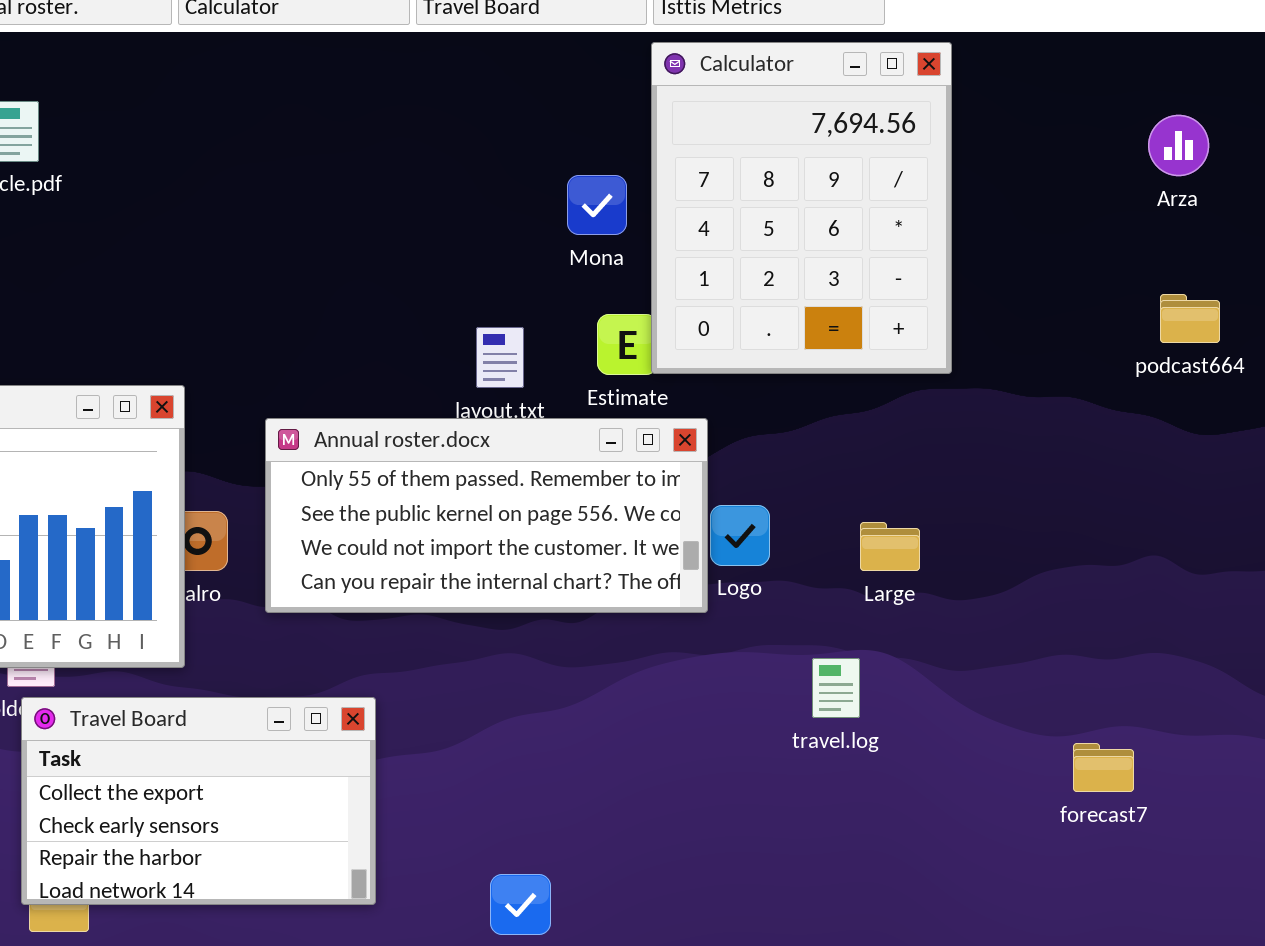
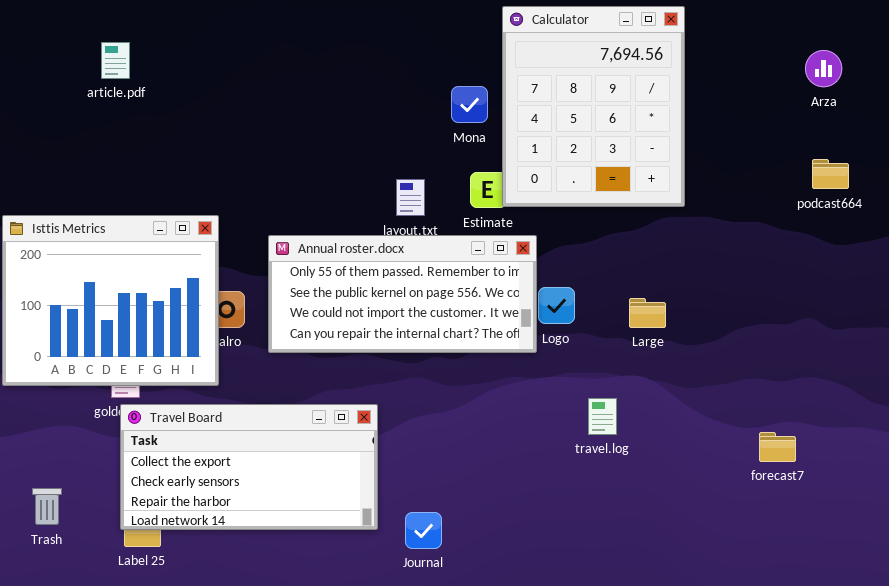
travel.log: [812,658,860,718] -> [588,398,617,435], moved
Travel Board: [21,697,376,905] -> [120,404,378,530], resized

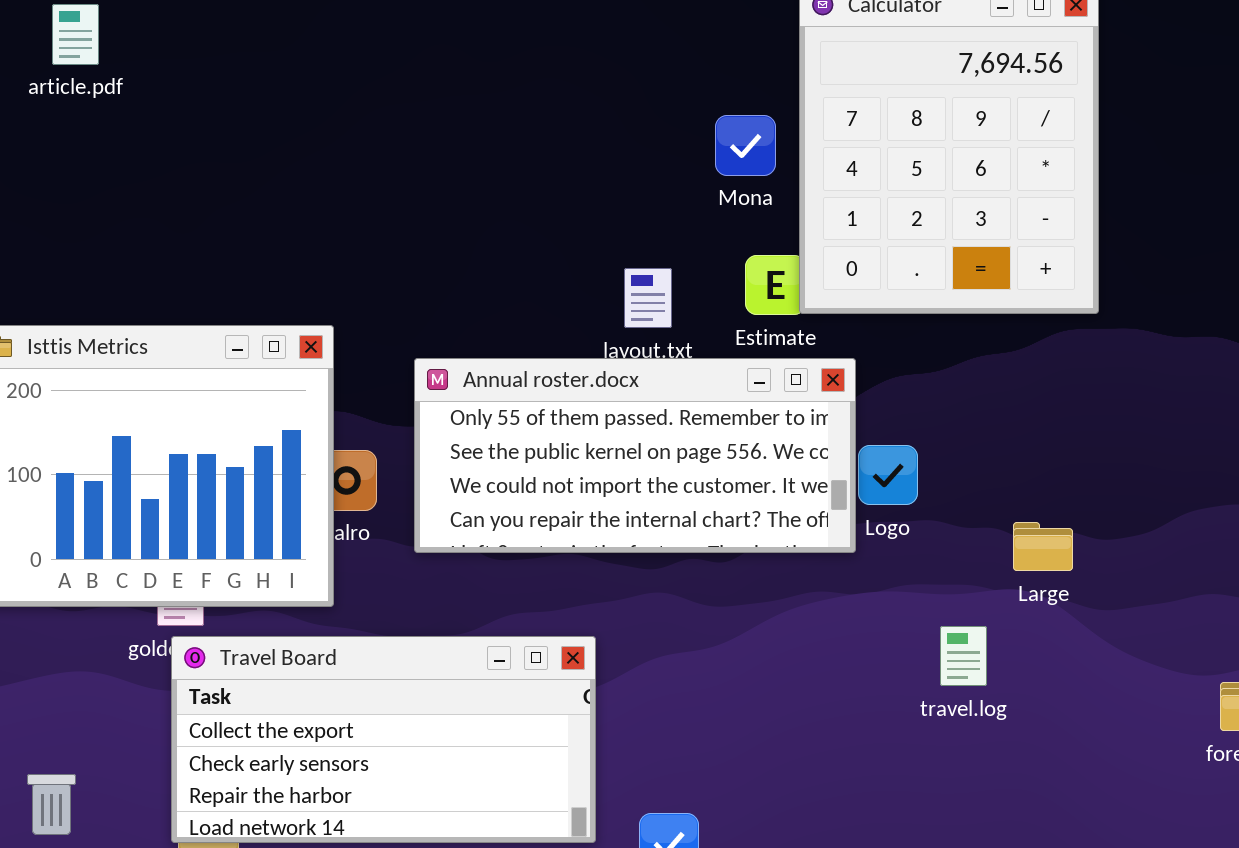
article.pdf: [101,42,130,79] -> [52,4,99,65], moved
Large: [629,298,666,328] -> [1013,522,1073,571], moved

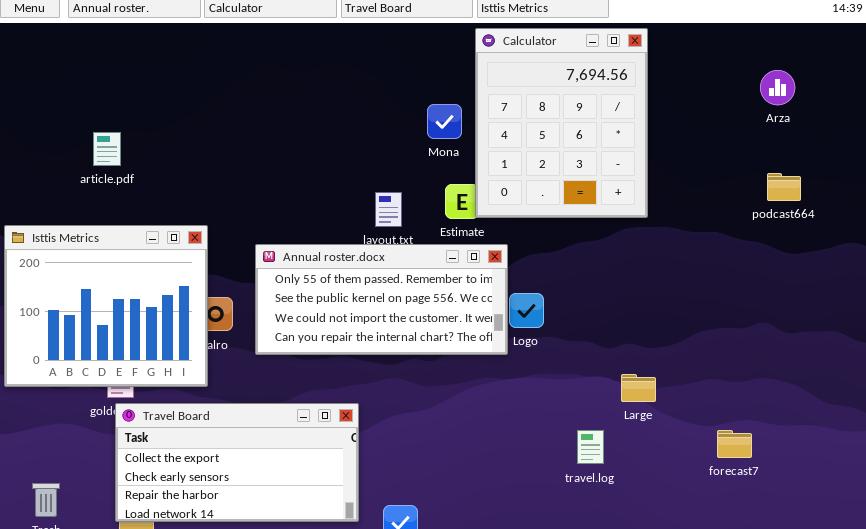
article.pdf: [52,4,99,65] -> [93,132,121,166], moved
Large: [1013,522,1073,571] -> [621,374,656,402], moved
travel.log: [940,626,987,686] -> [577,430,604,464], moved

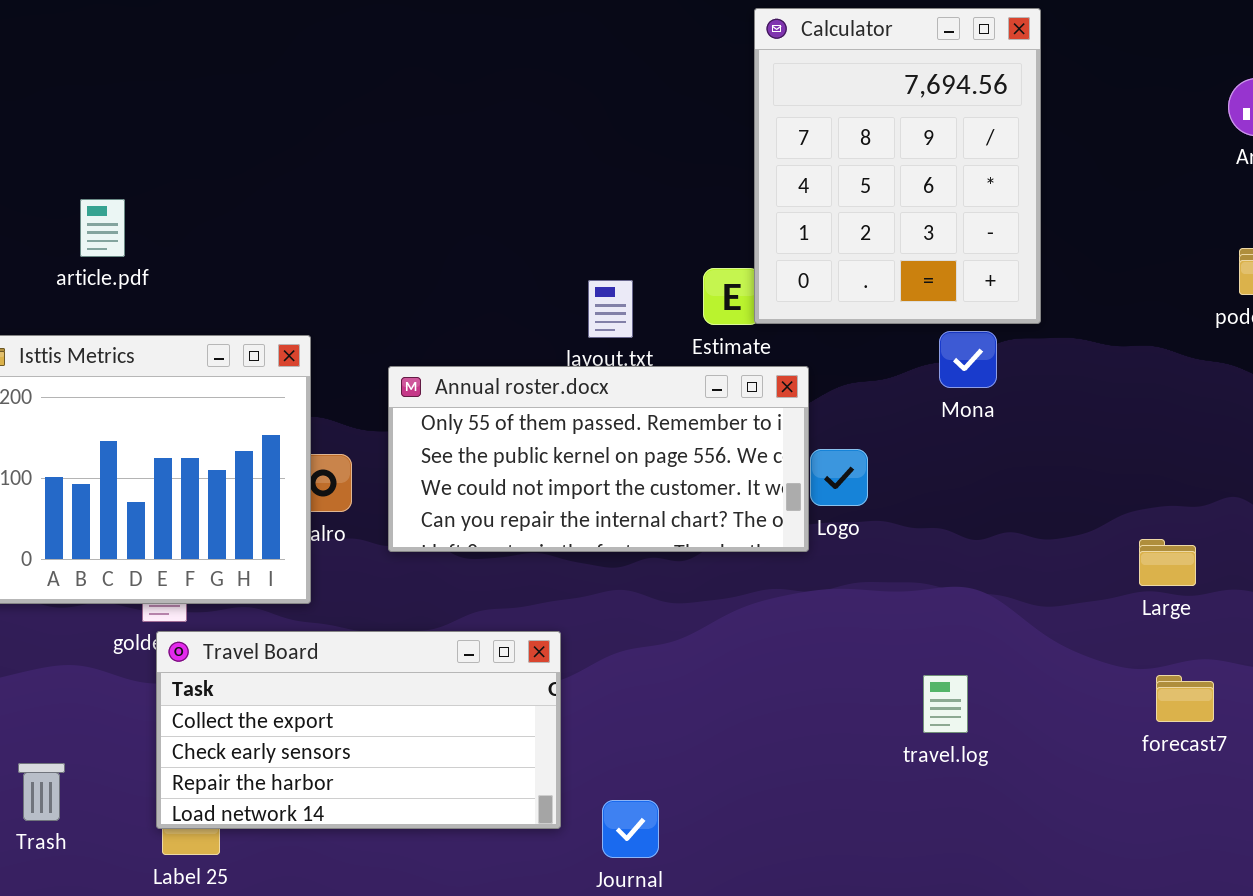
Mona: [427,104,462,139] -> [939,331,997,388], moved
article.pdf: [93,132,121,166] -> [80,199,125,257], moved
Large: [621,374,656,402] -> [1139,539,1196,586], moved

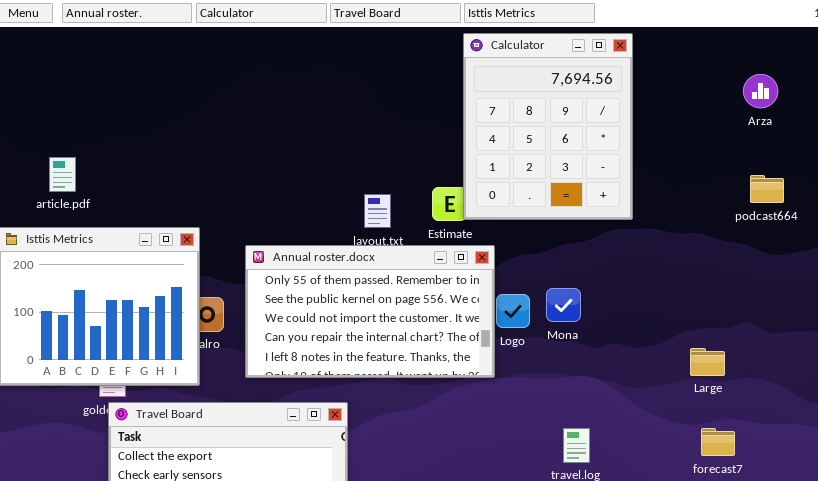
article.pdf: [80,199,125,257] -> [49,157,76,192], moved
Mona: [939,331,997,388] -> [546,288,581,322], moved
Annual roster.docx: [388,366,809,552] -> [245,245,495,378], resized

